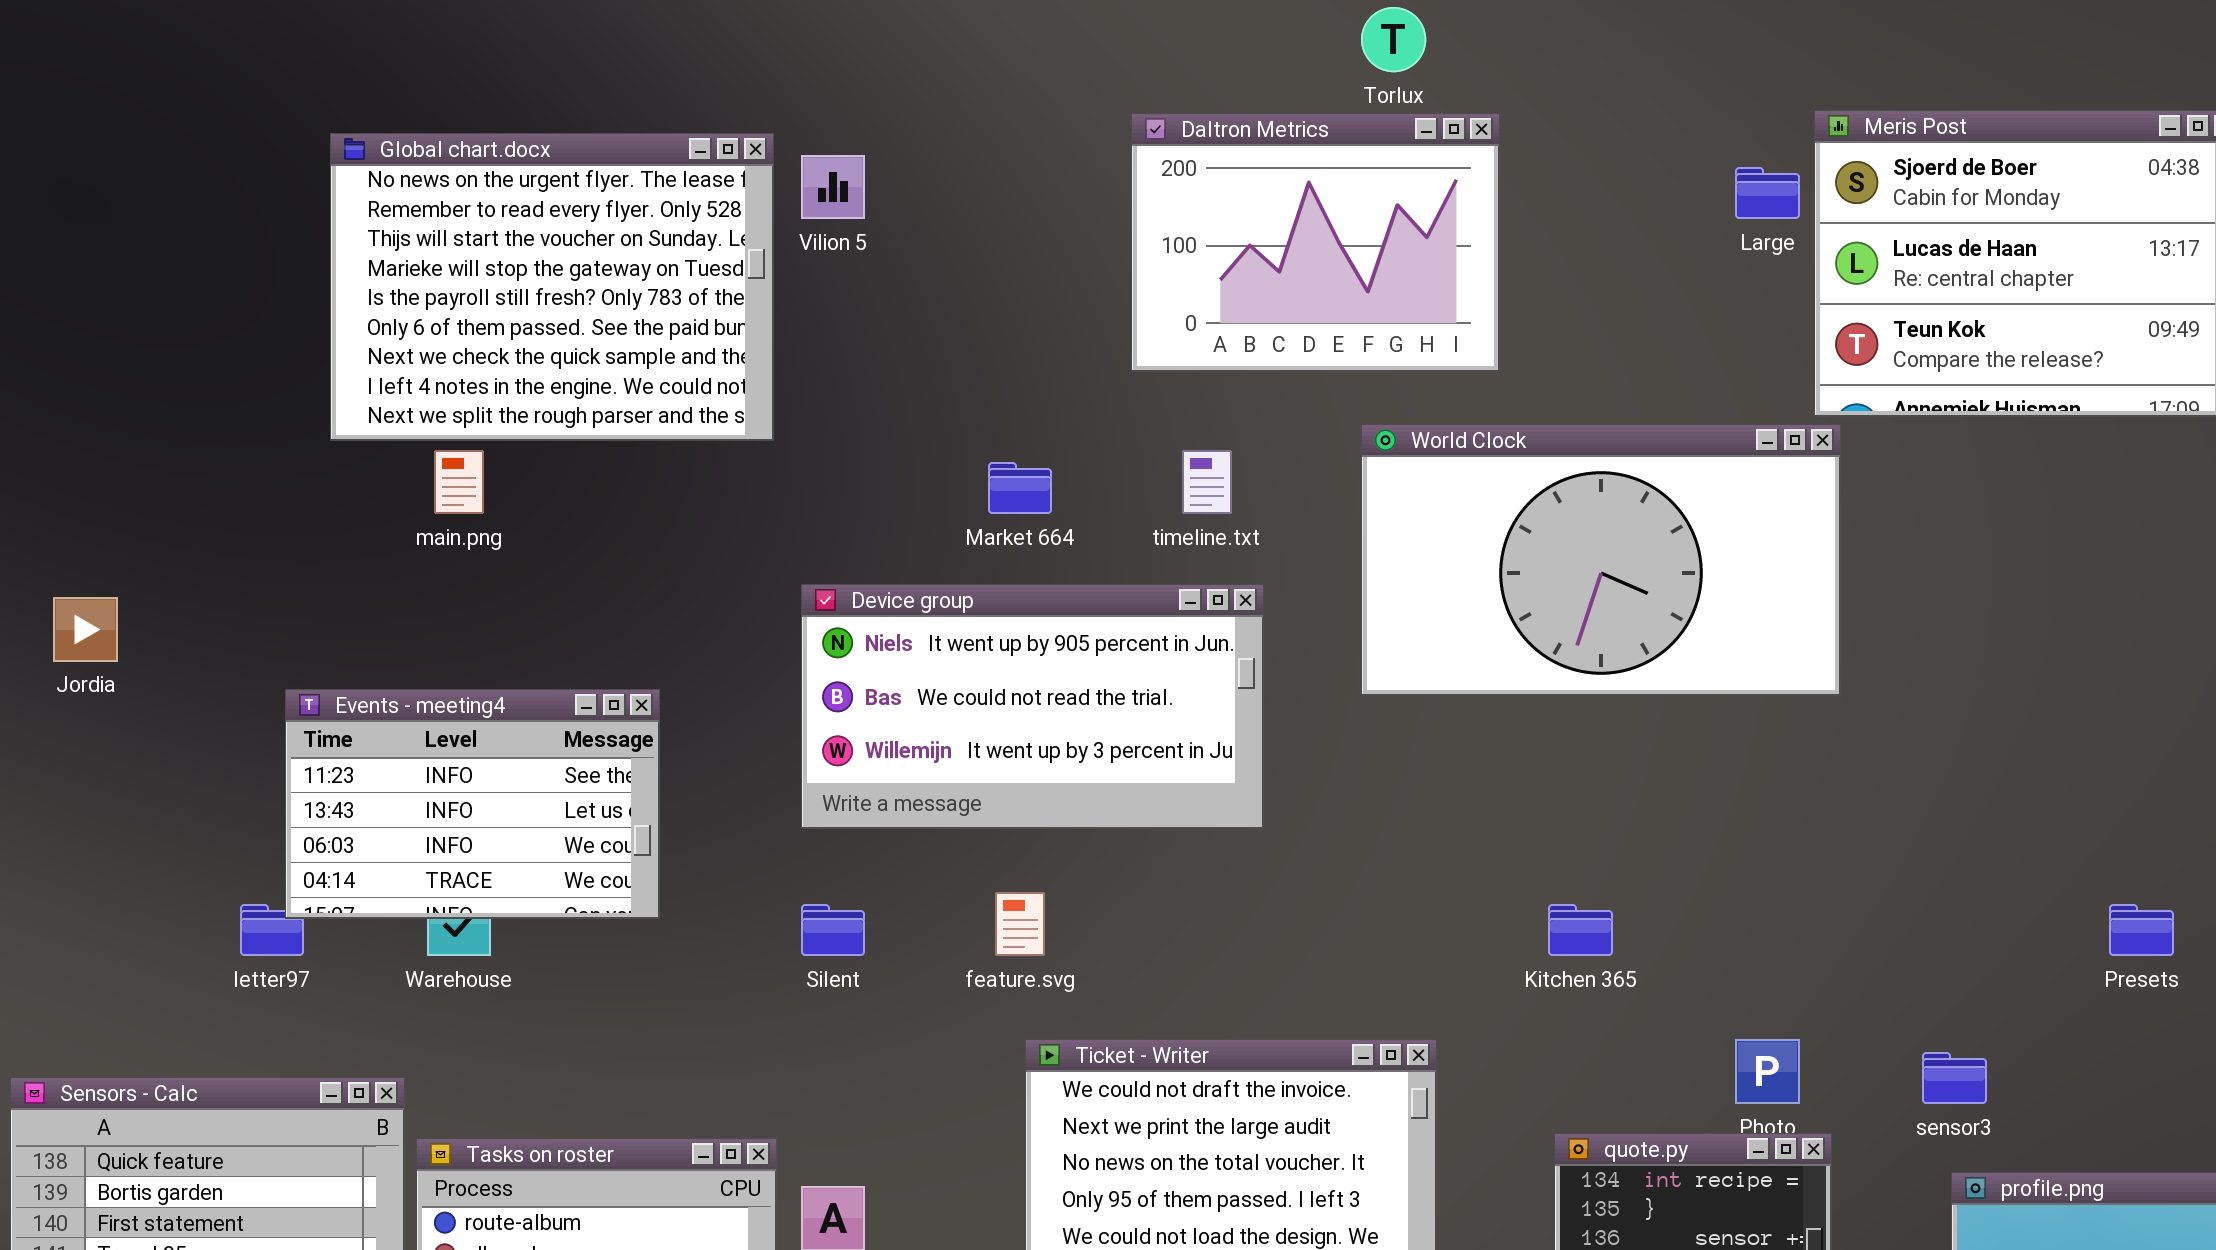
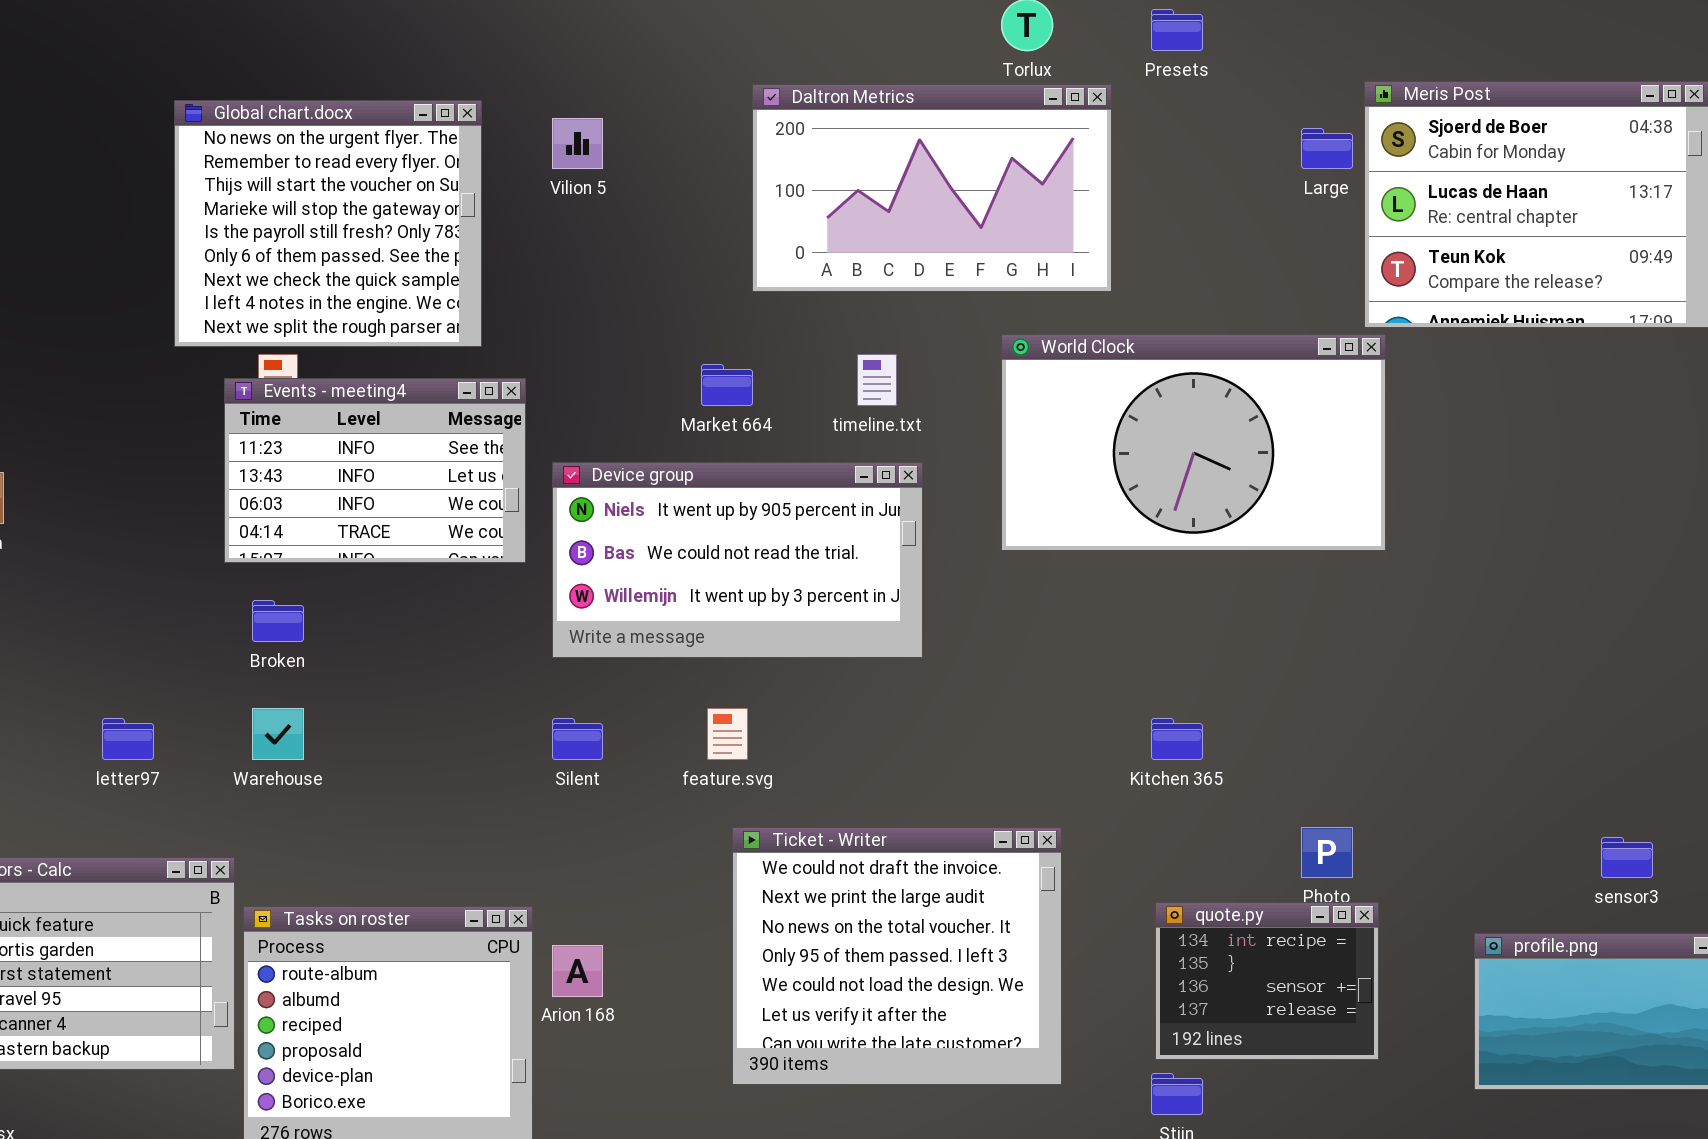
Daltron Metrics: [1131,113,1500,372] -> [752,84,1112,292], resized
Global chart.docx: [330,133,774,441] -> [174,100,482,347], resized
Events - meeting4: [285,689,660,919] -> [224,378,526,563], moved
Presets: [2109,904,2174,956] -> [1151,9,1203,51], moved
sensor3: [1922,1052,1987,1104] -> [1601,837,1653,878], moved

